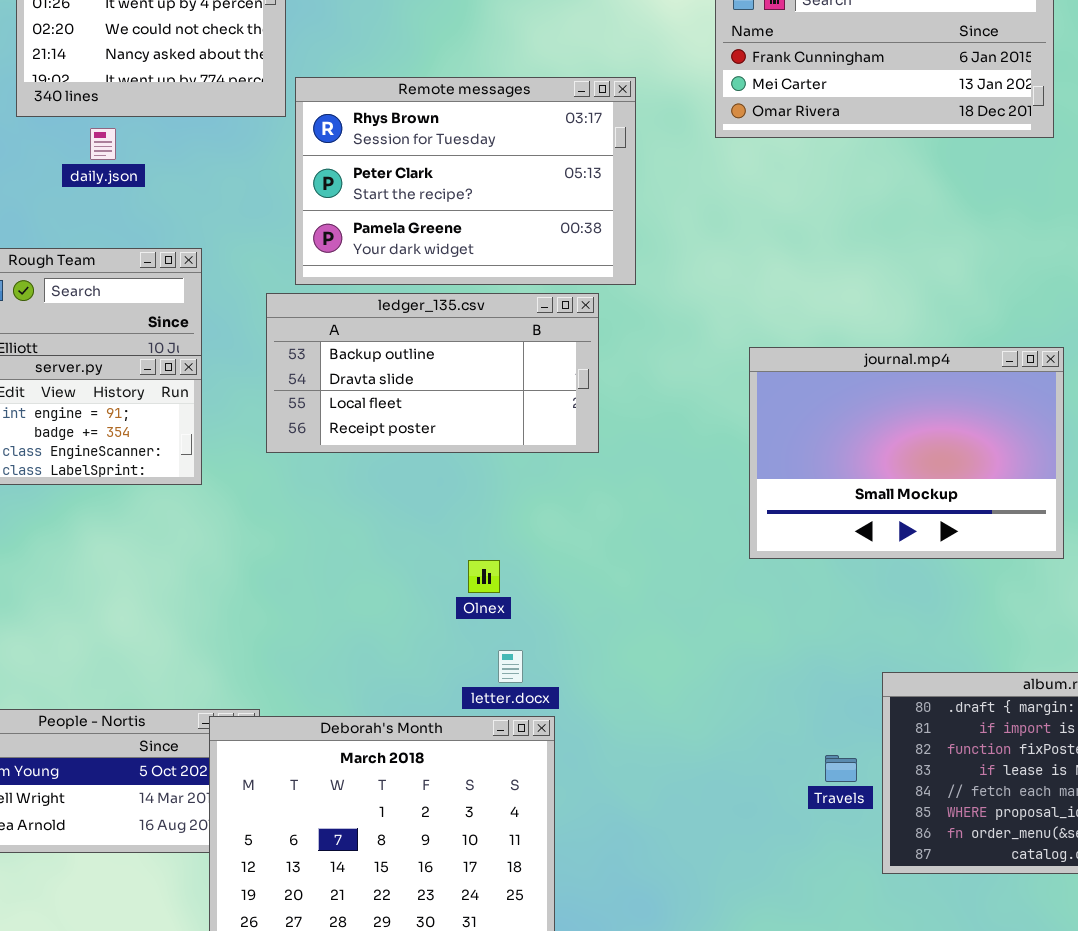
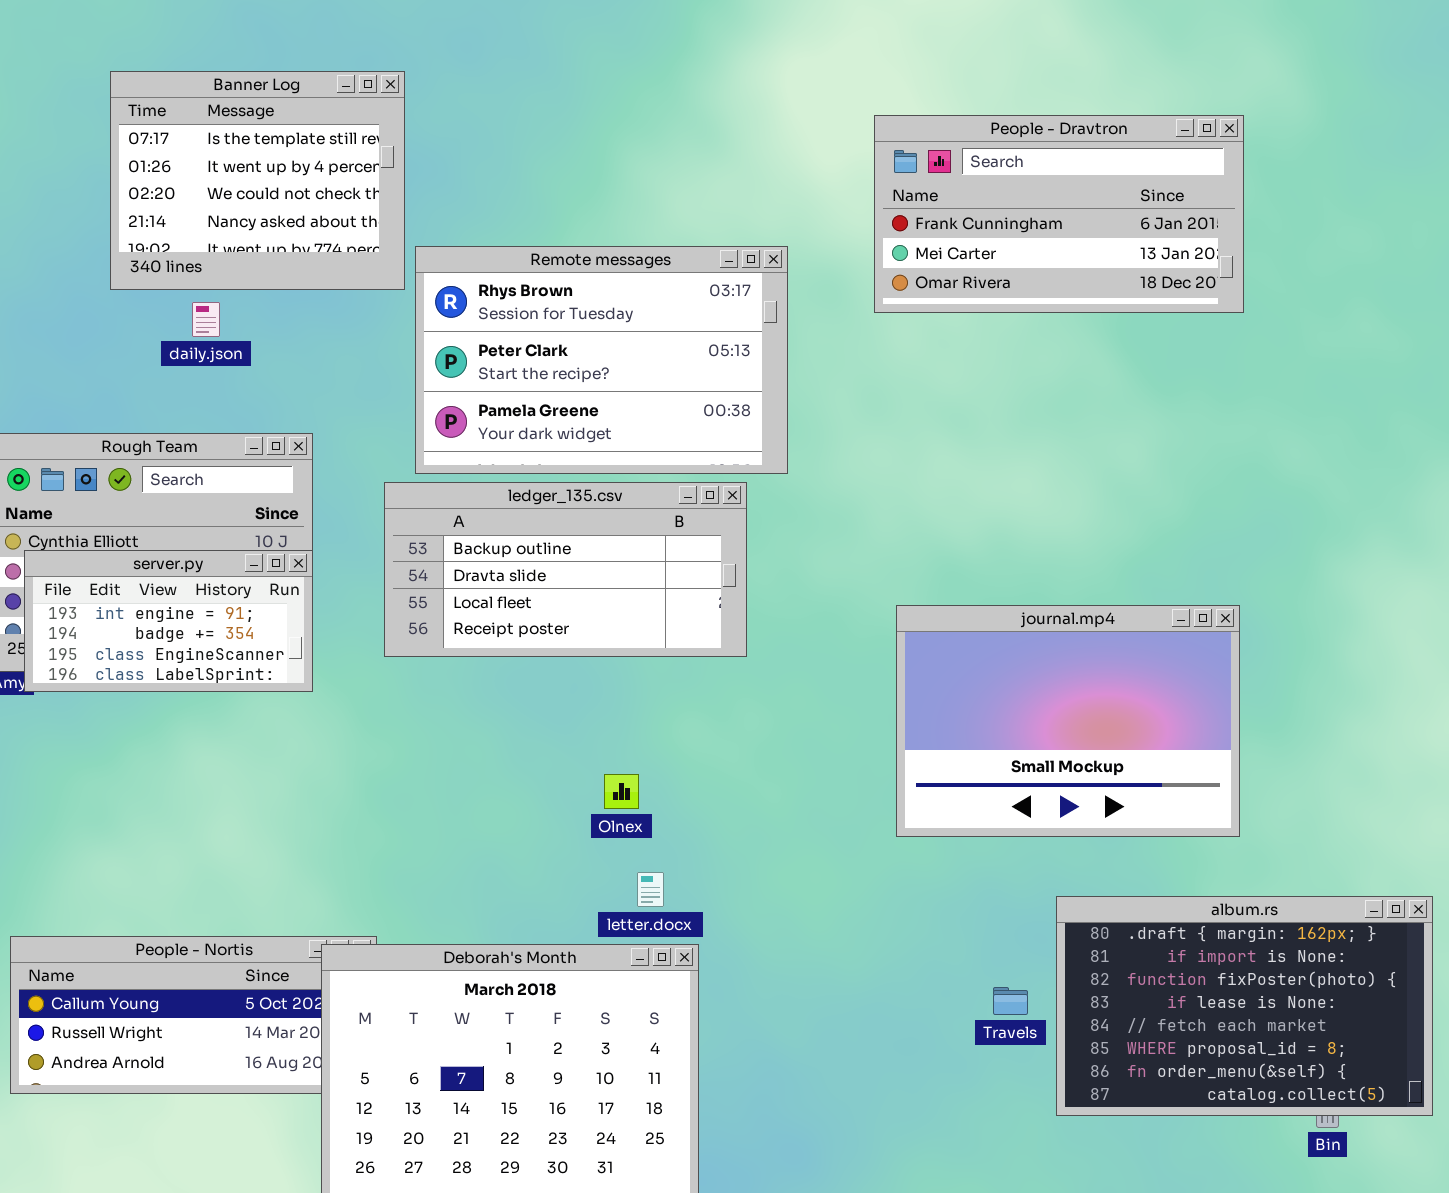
journal.mp4: [749,347,1064,559] -> [896,605,1240,837], moved

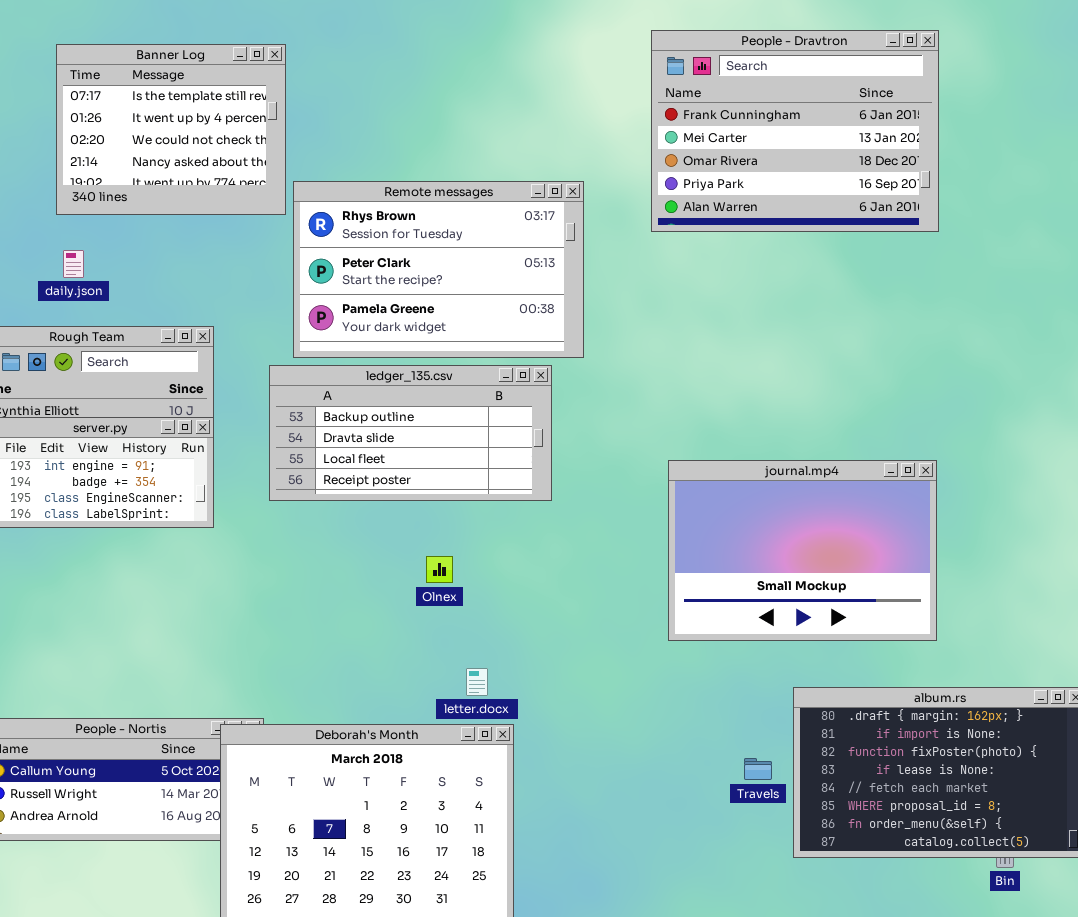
People - Dravtron: [874,115,1244,313] -> [651,30,939,232], resized
daily.json: [192,302,220,337] -> [63,250,84,278], moved
Olnex: [604,774,639,809] -> [426,556,453,583], moved

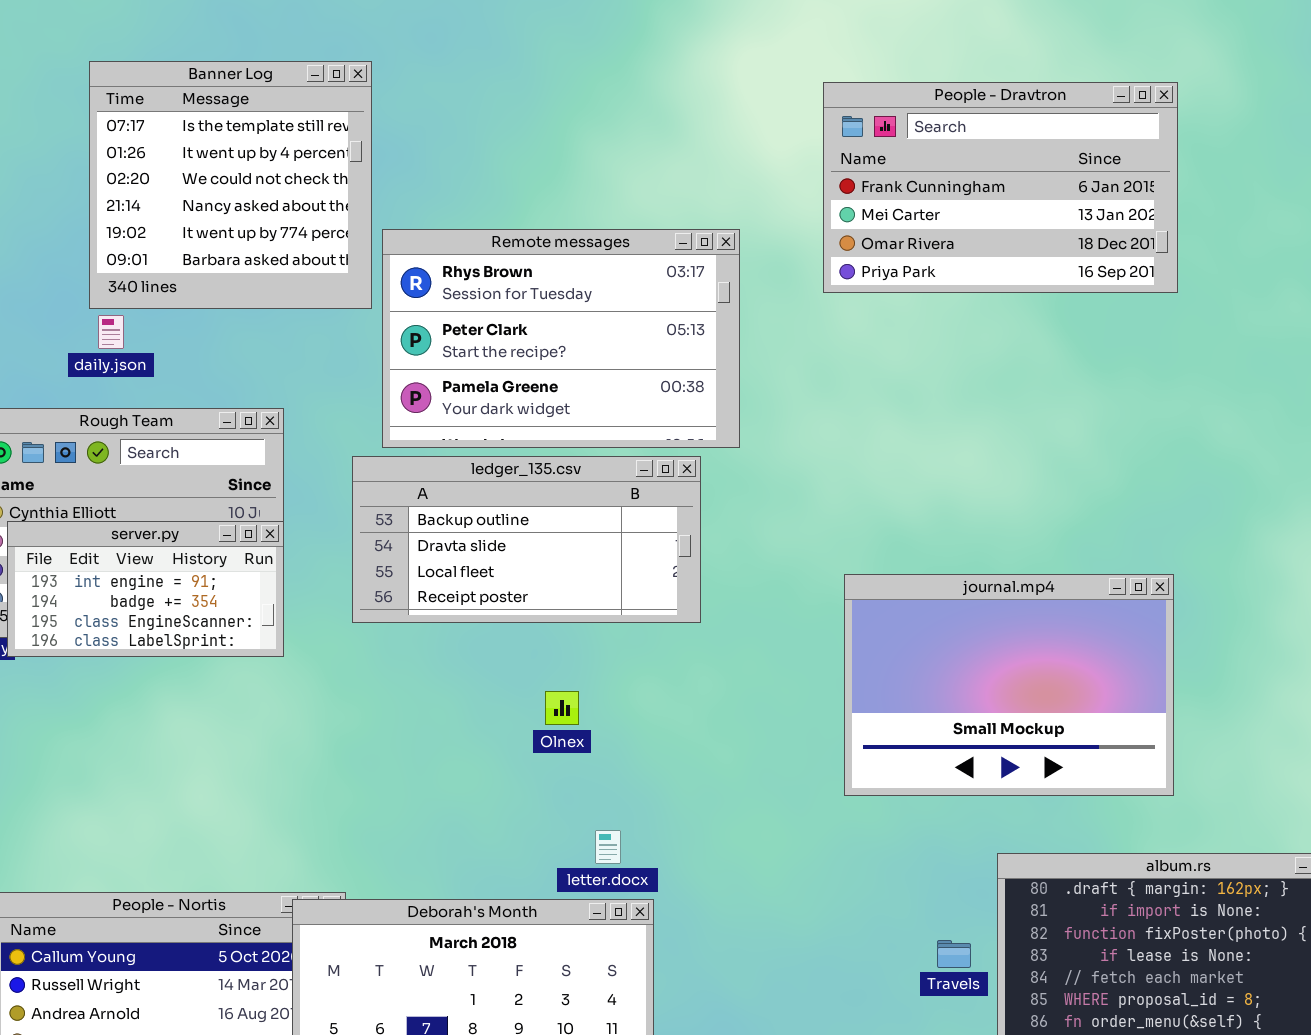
People - Dravtron: [651,30,939,232] -> [823,82,1178,293], resized
Banner Log: [56,44,286,215] -> [89,61,372,309], resized

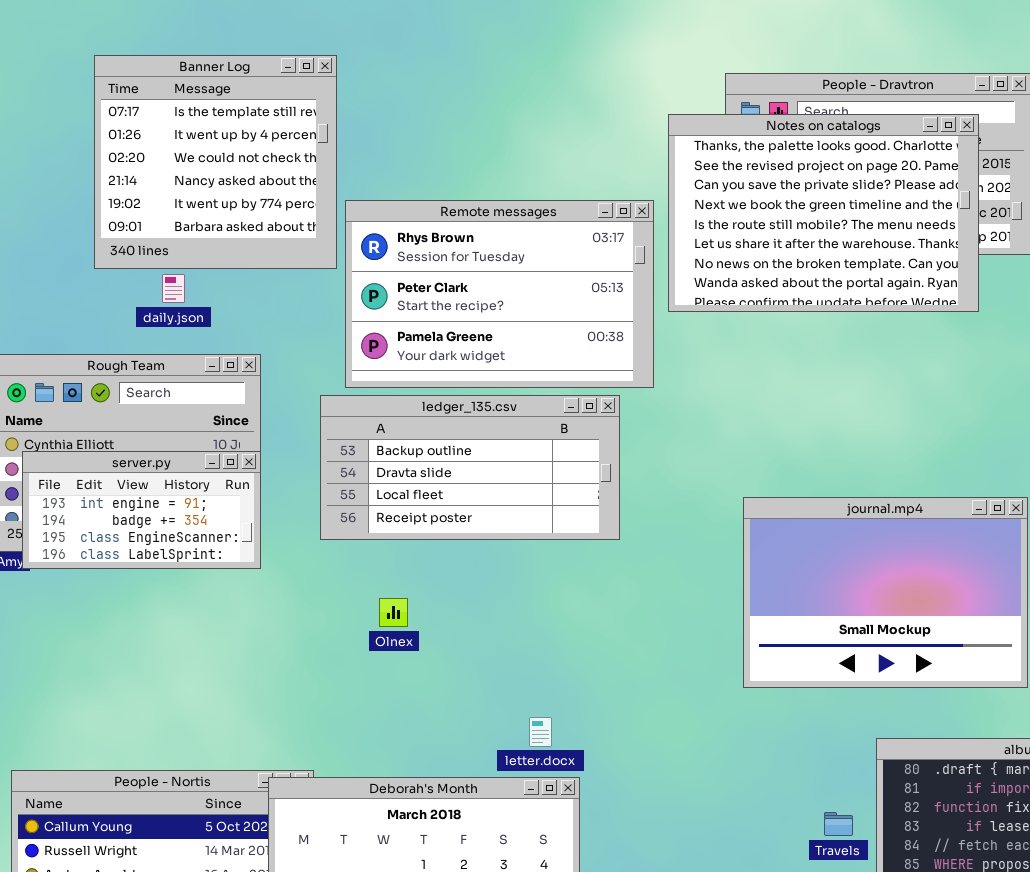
Notes on catalogs: none -> [668,114,979,312], opened
daily.json: [98,315,124,349] -> [162,274,185,303], moved
Olnex: [545,691,579,725] -> [379,598,408,627], moved

